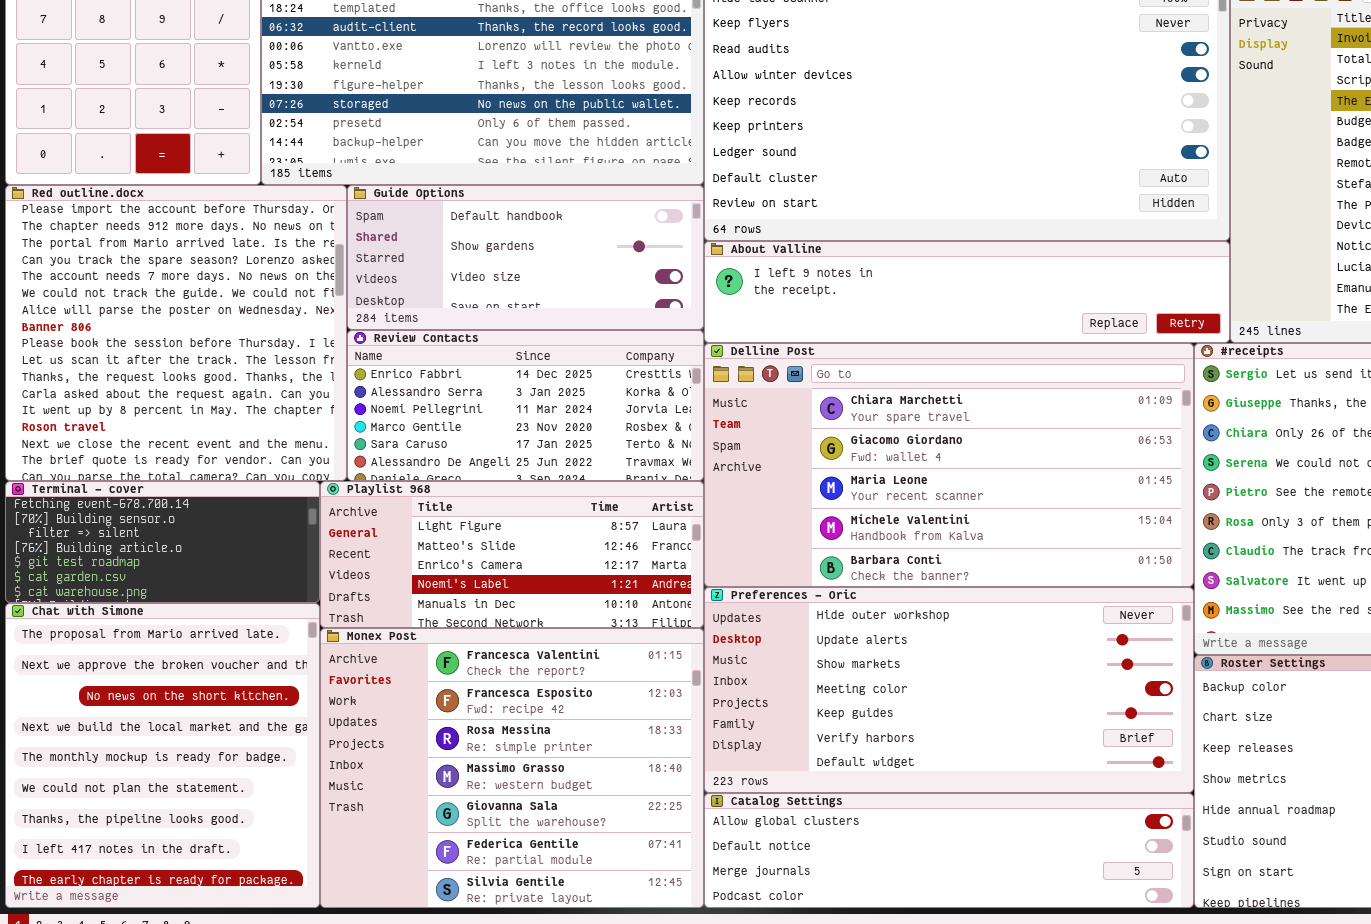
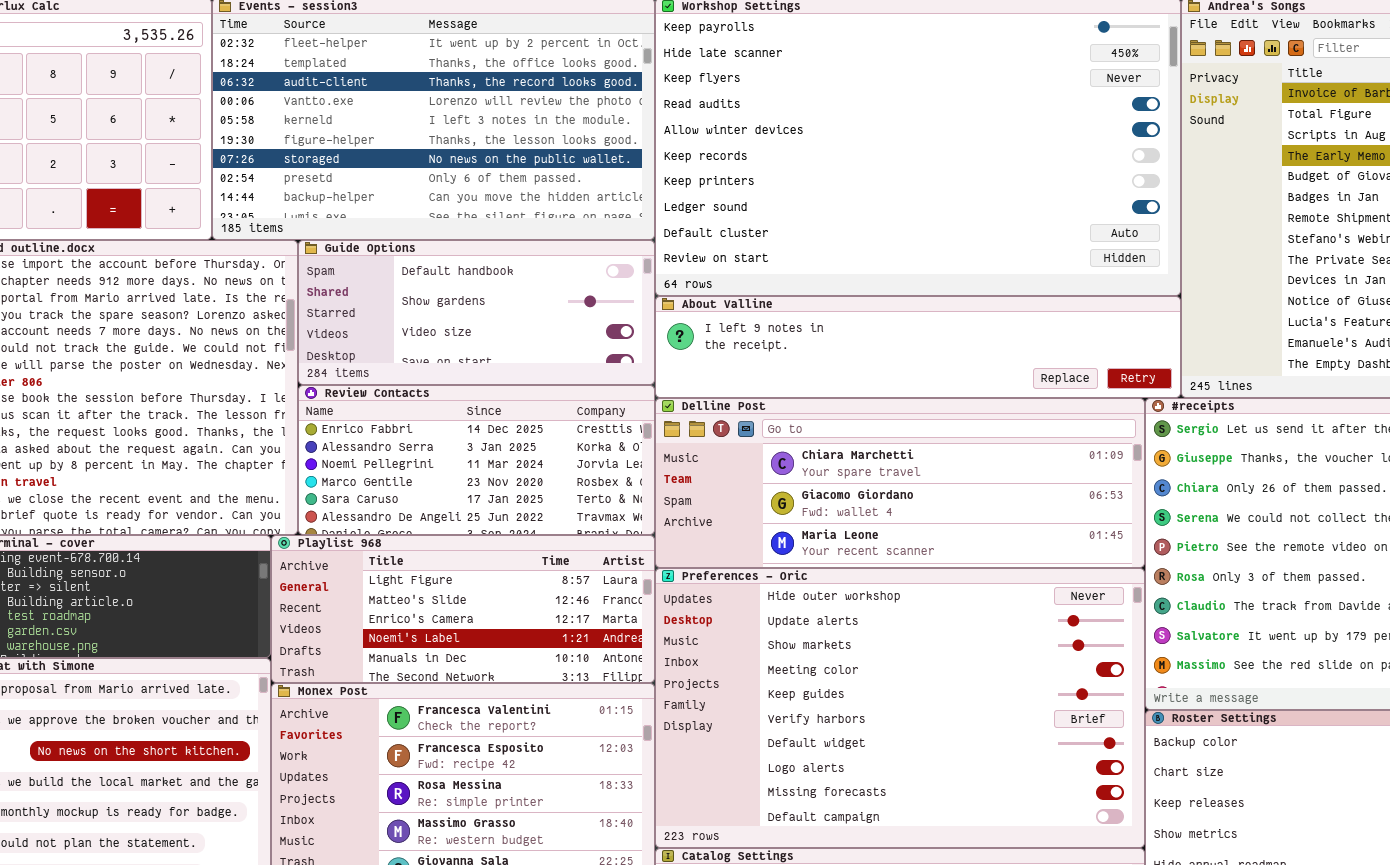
Delline Post: [704,343,1194,587] -> [655,398,1145,568], resized
Preferences - Oric: [704,587,1194,793] -> [655,568,1145,848], resized

